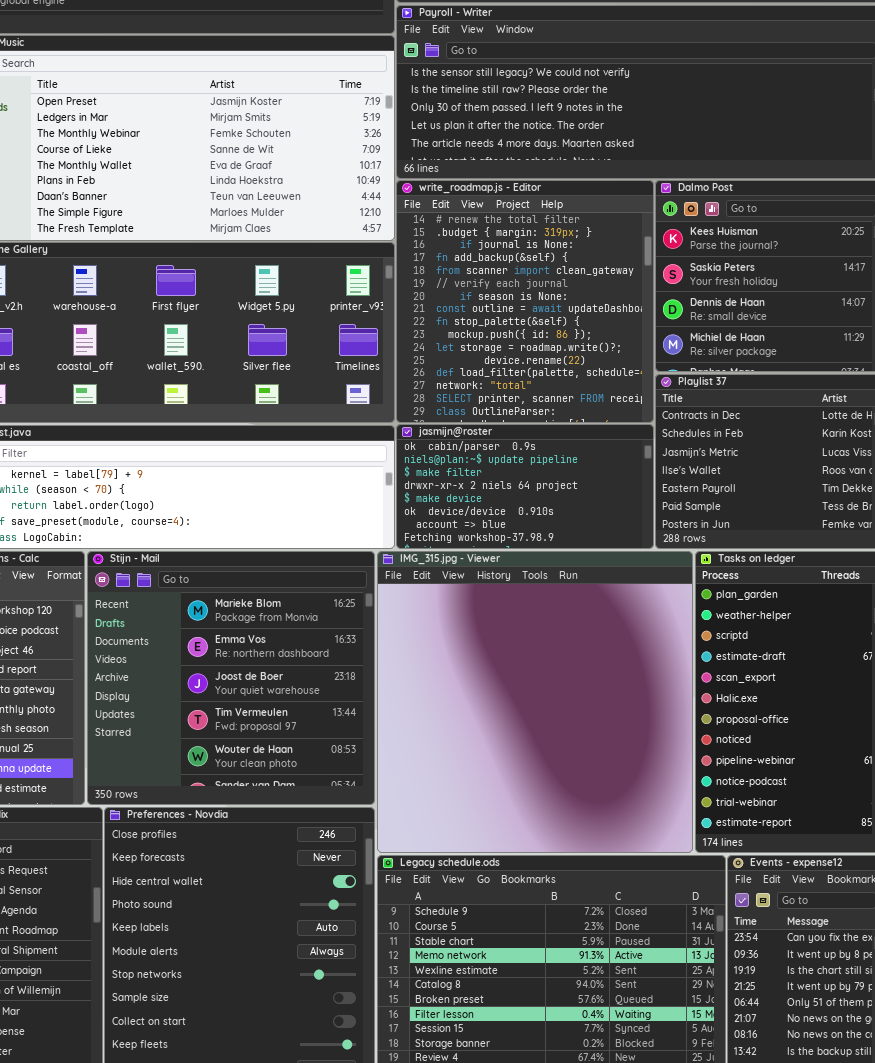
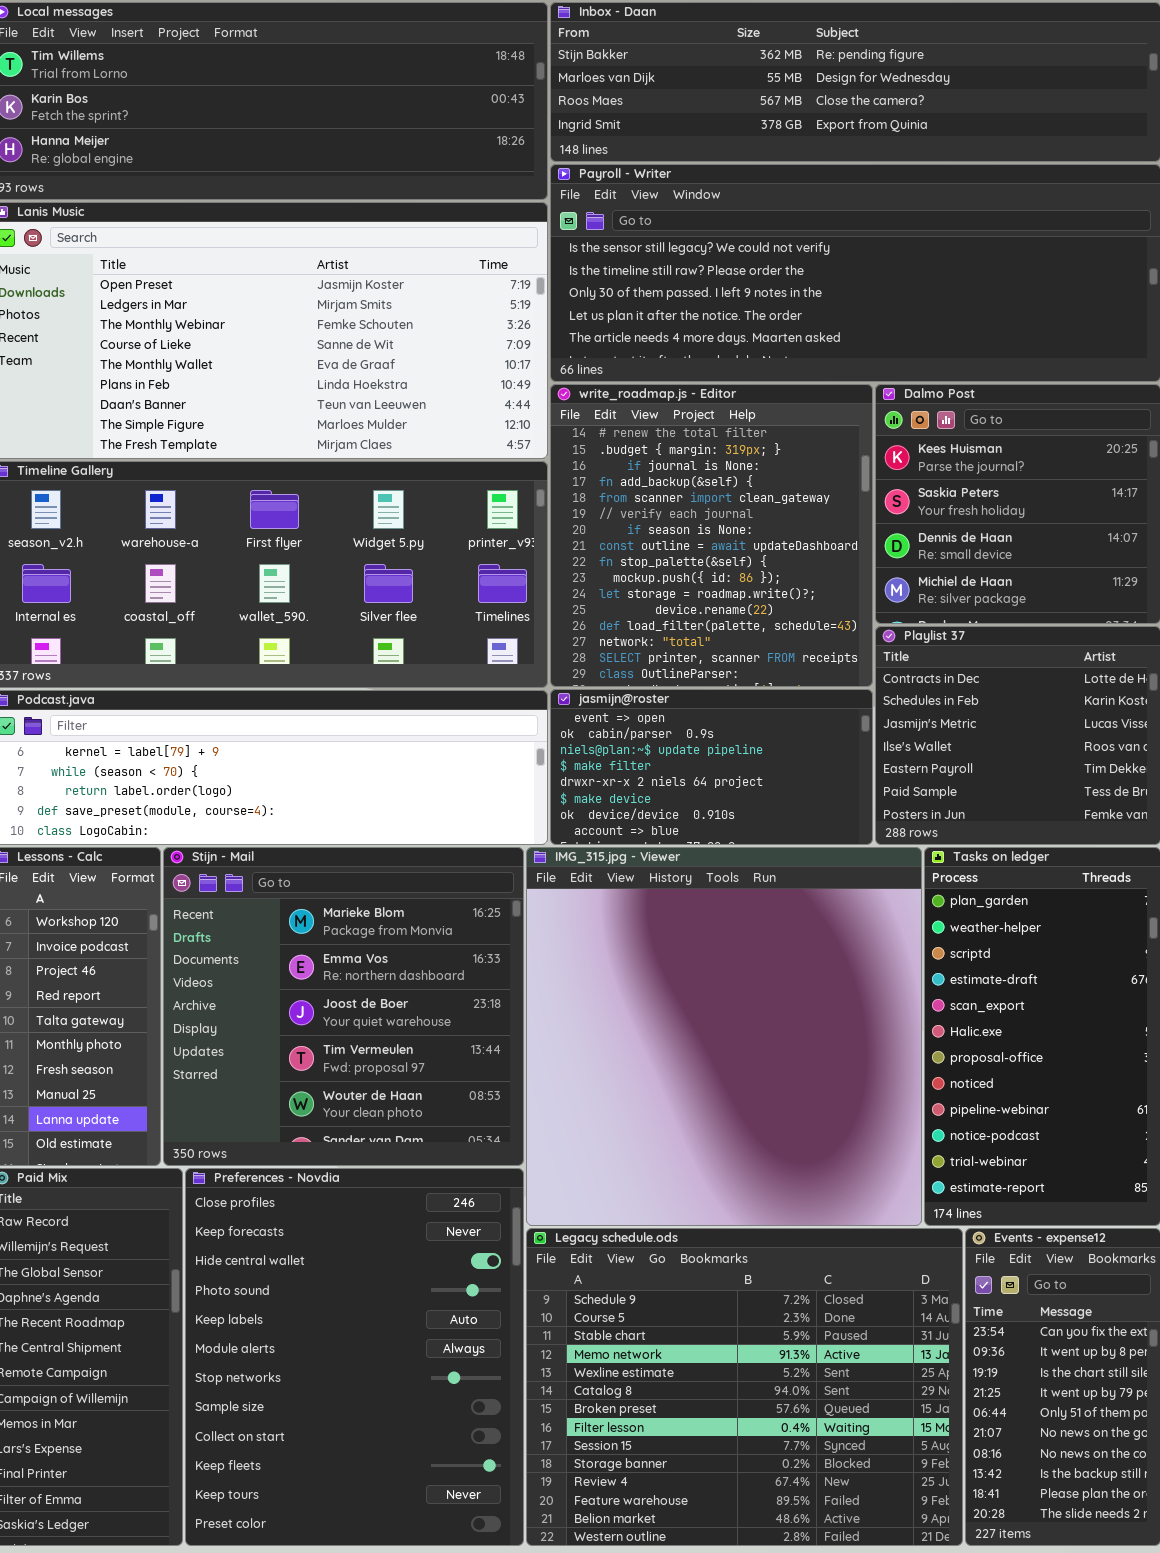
jasmijn@roster: [396,424,654,549] -> [550,689,873,845], scrolled up 1 row

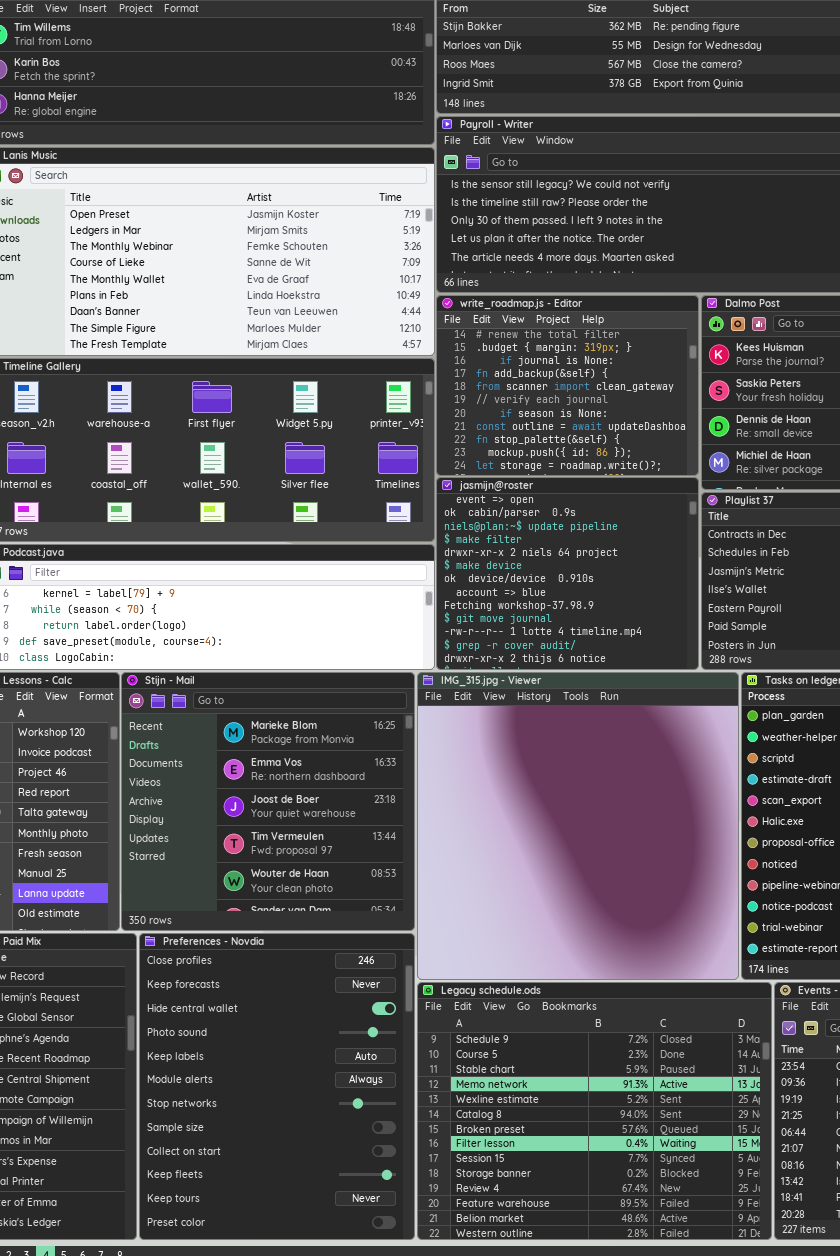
write_roadmap.js - Editor: [550,384,873,687] -> [436,295,699,476], resized
jasmijn@roster: [550,689,873,845] -> [436,477,699,670], resized

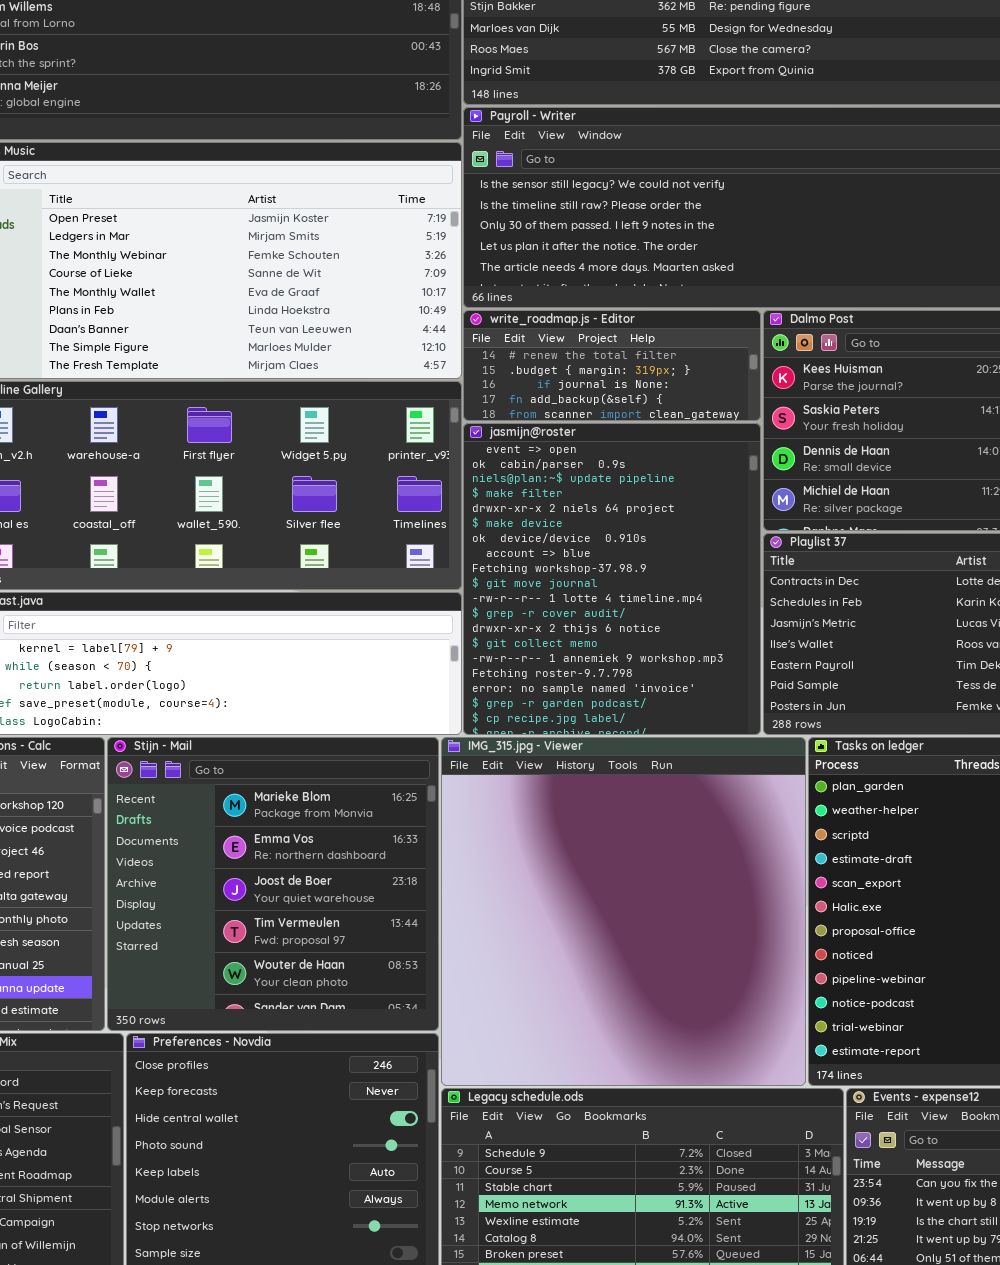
write_roadmap.js - Editor: [436,295,699,476] -> [463,310,761,421], resized
jasmijn@roster: [436,477,699,670] -> [463,423,761,735], resized

